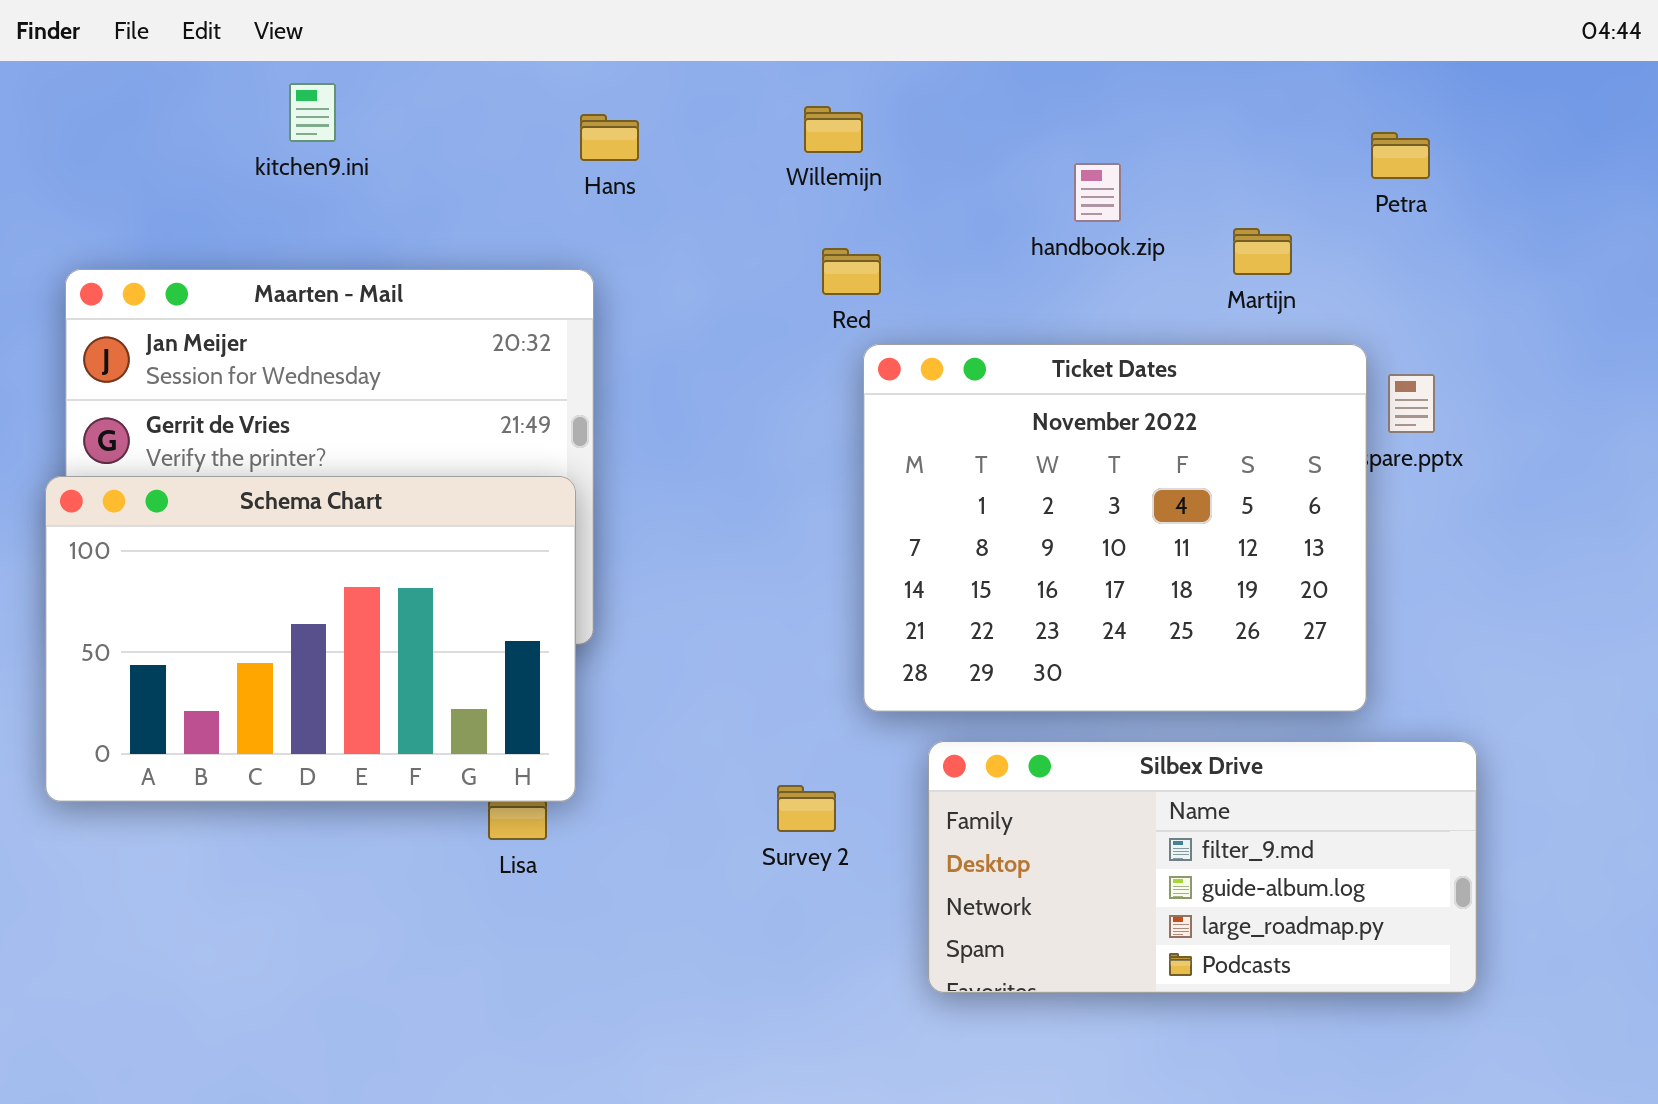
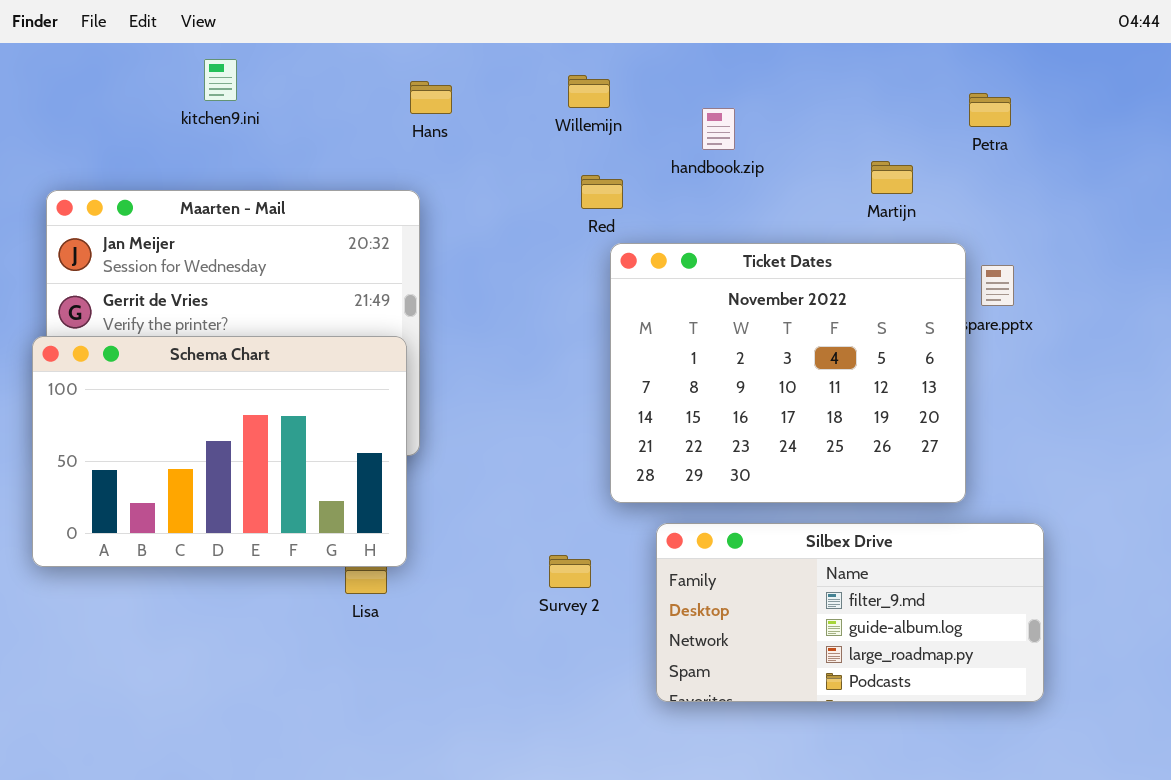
handbook.zip: [1074,163,1121,222] -> [702,108,735,150], moved

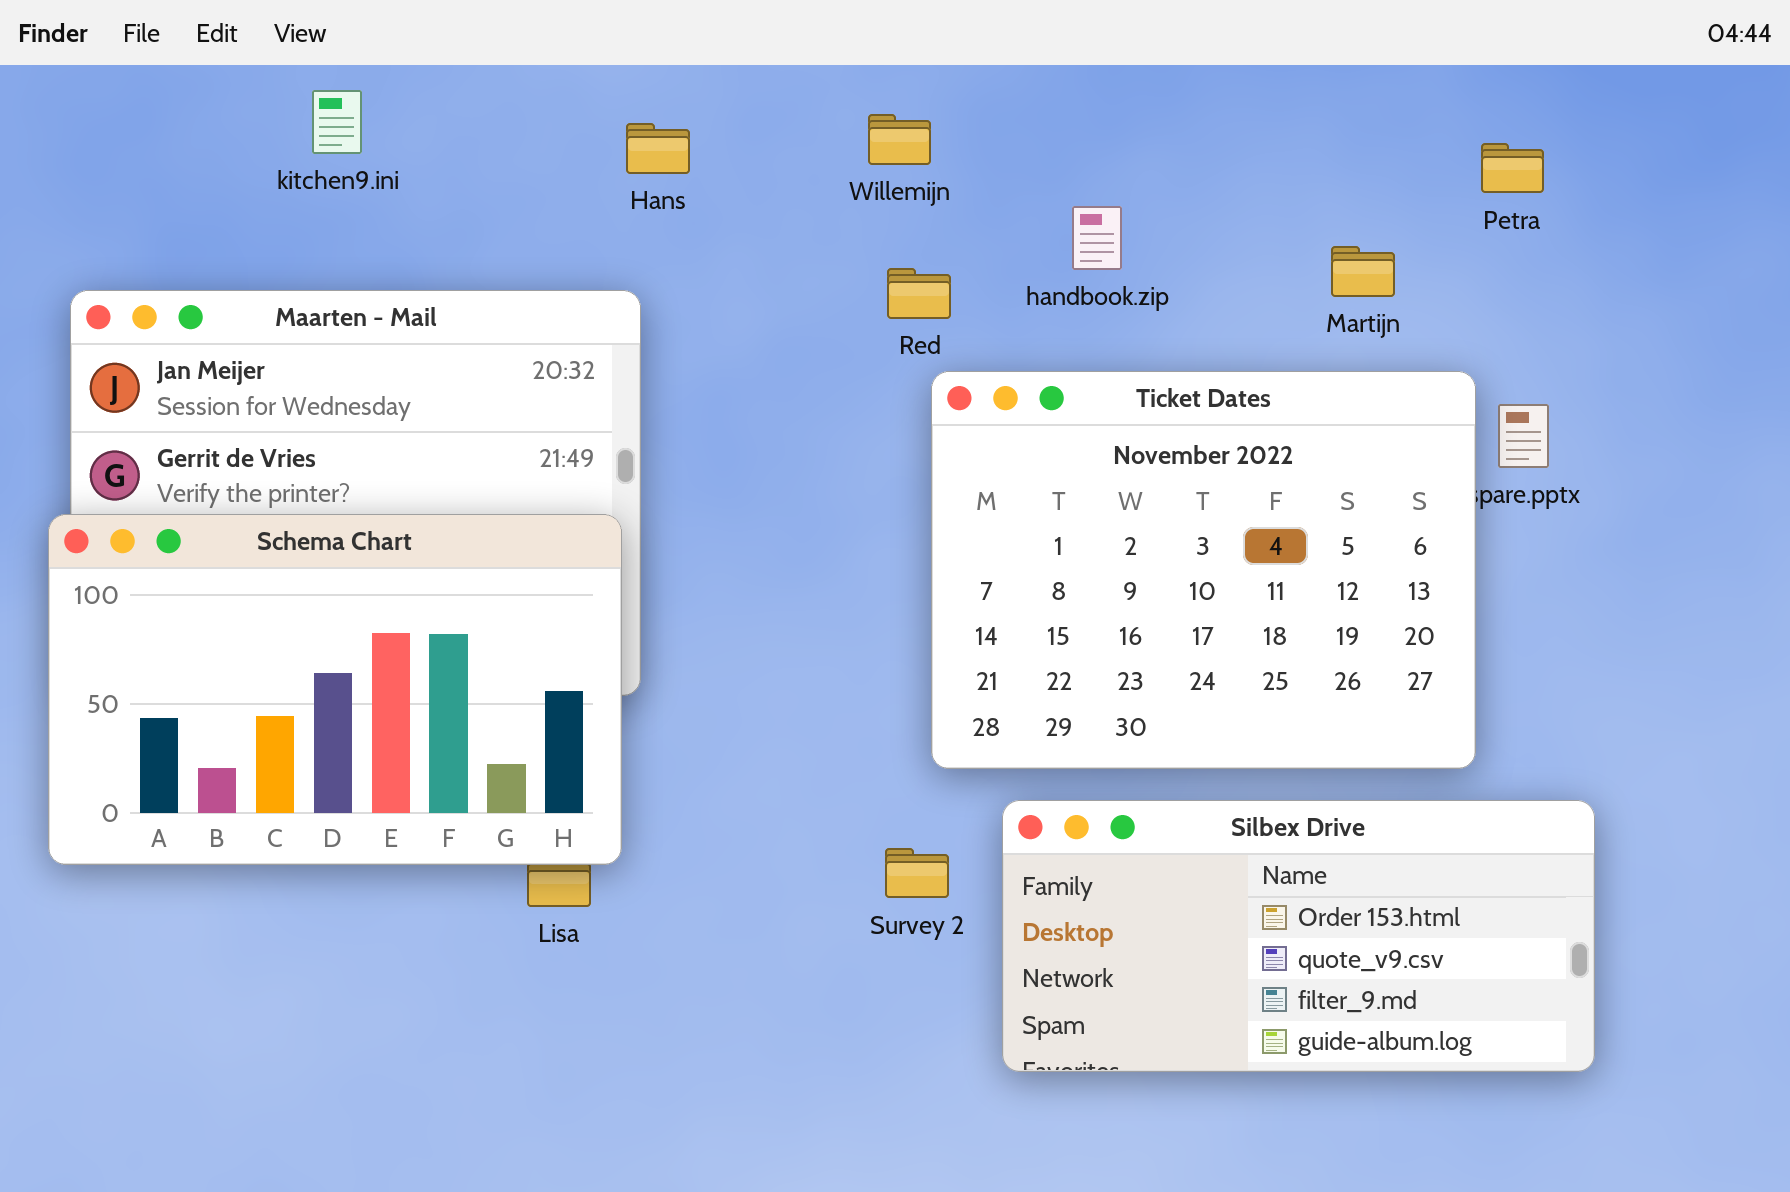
handbook.zip: [702,108,735,150] -> [1072,206,1122,270], moved
Silbex Drive: [656,523,1044,702] -> [1002,800,1595,1072], scrolled up 2 rows
Survey 2: [549,555,591,588] -> [885,848,949,898], moved

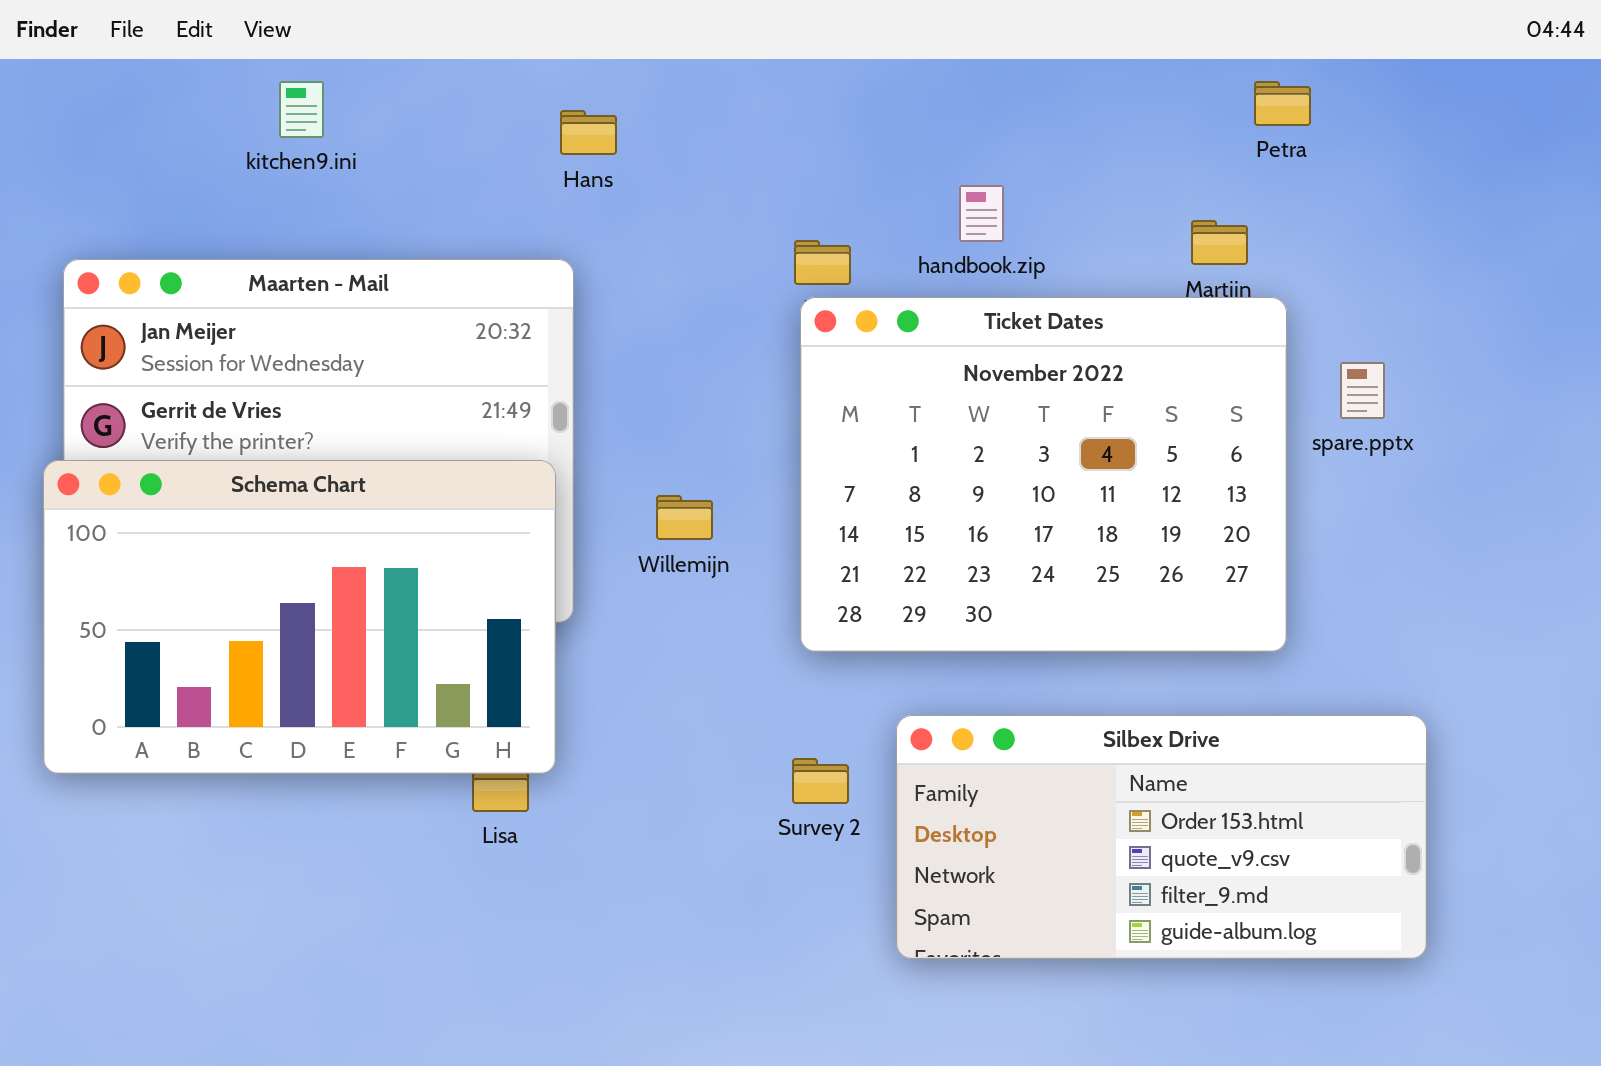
Willemijn: [868,114,931,165] -> [656,495,713,540], moved
Petra: [1481,143,1544,193] -> [1254,81,1311,126], moved
Ticket Dates: [931,371,1476,769] -> [800,297,1287,652], moved

